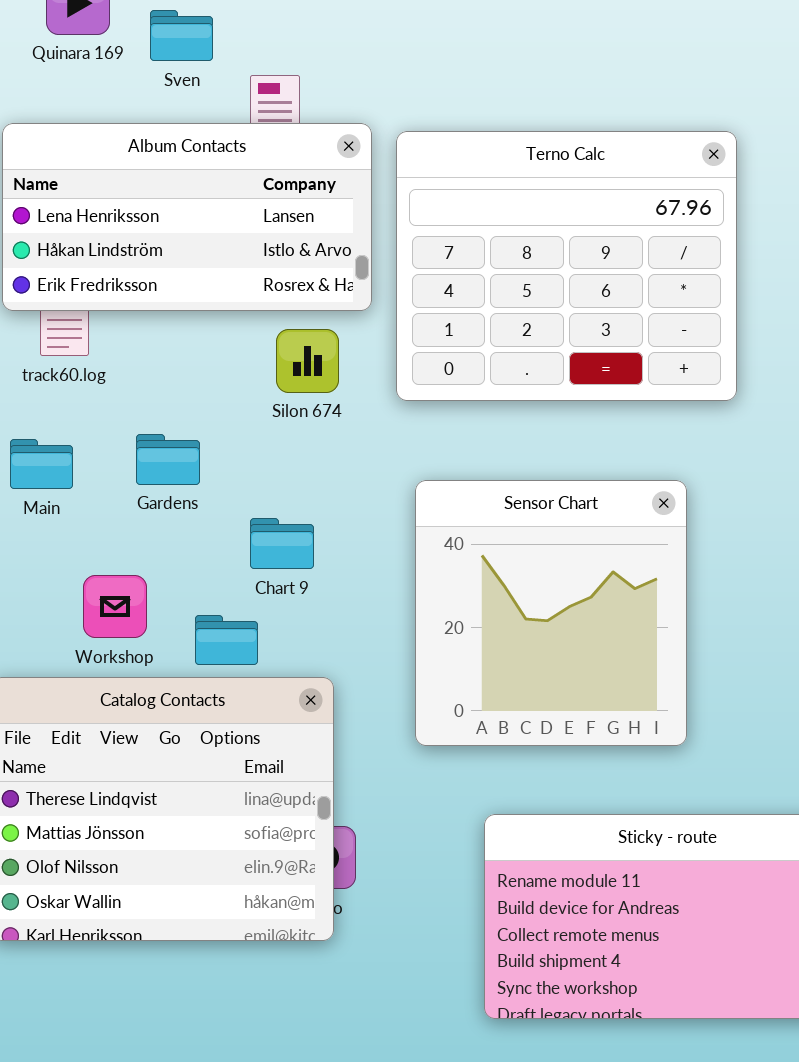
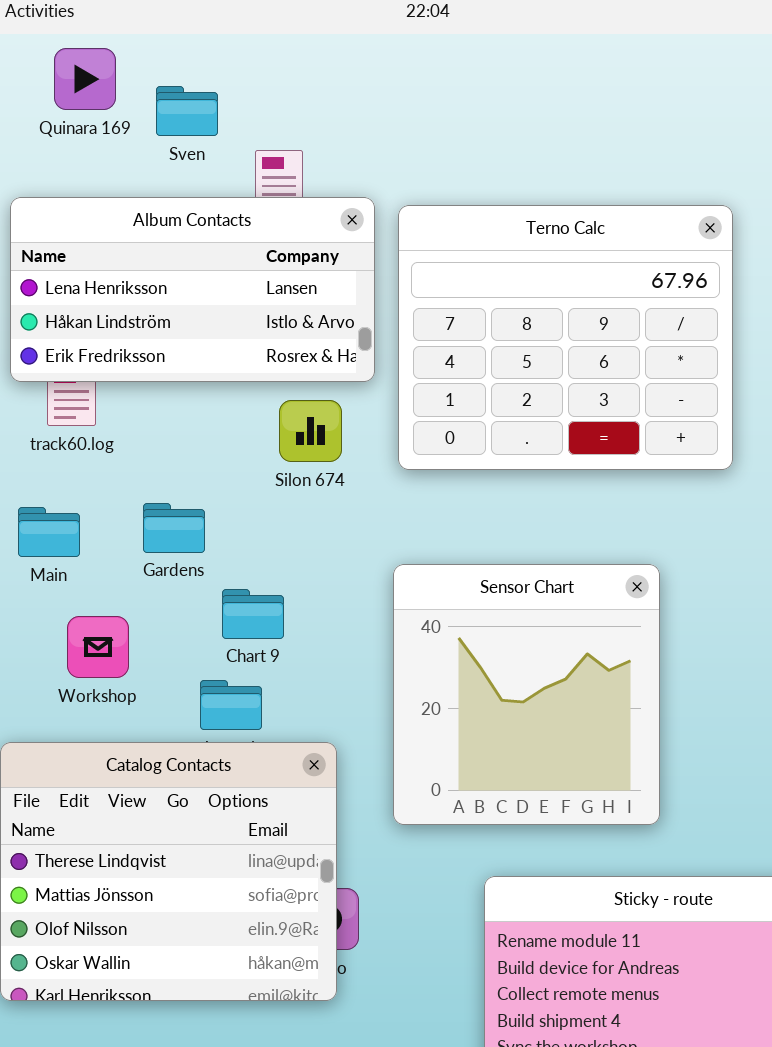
Sensor Chart: [415,480,687,746] -> [393,564,660,825], moved
Chart 9: [250,518,314,569] -> [222,589,284,639], moved
Workshop: [83,575,147,638] -> [67,616,129,678], moved

